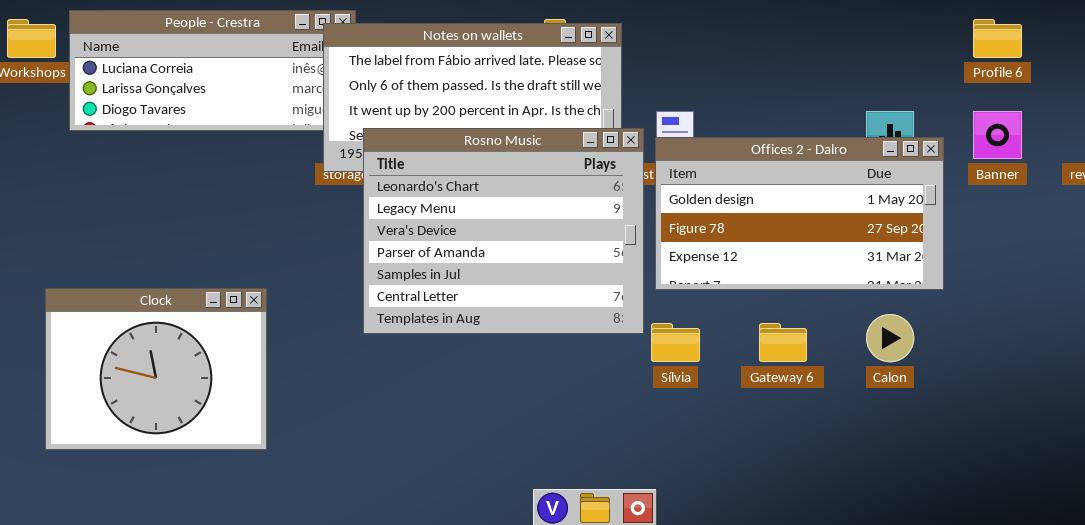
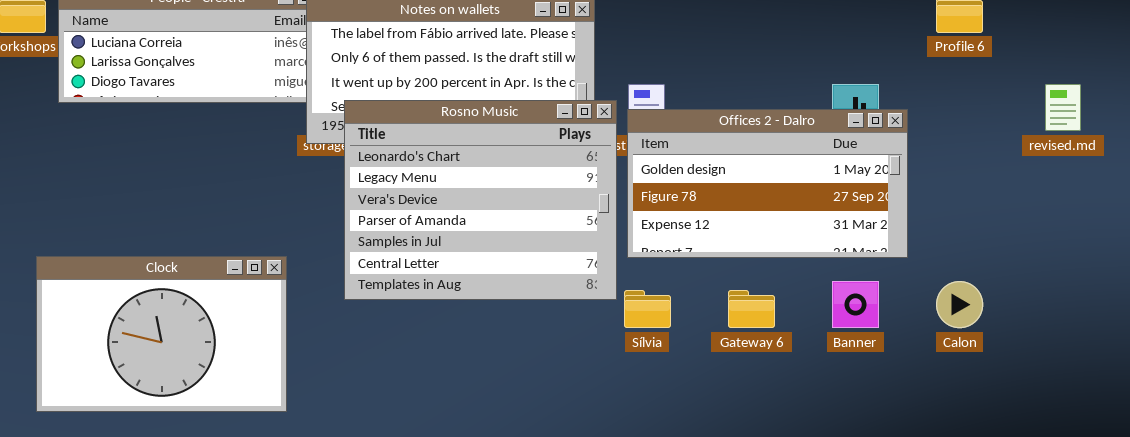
Banner: [973,111,1022,159] -> [832,281,879,328], moved
Clock: [45,288,267,450] -> [36,256,287,412], resized
Calon: [866,314,914,362] -> [936,281,983,328], moved

